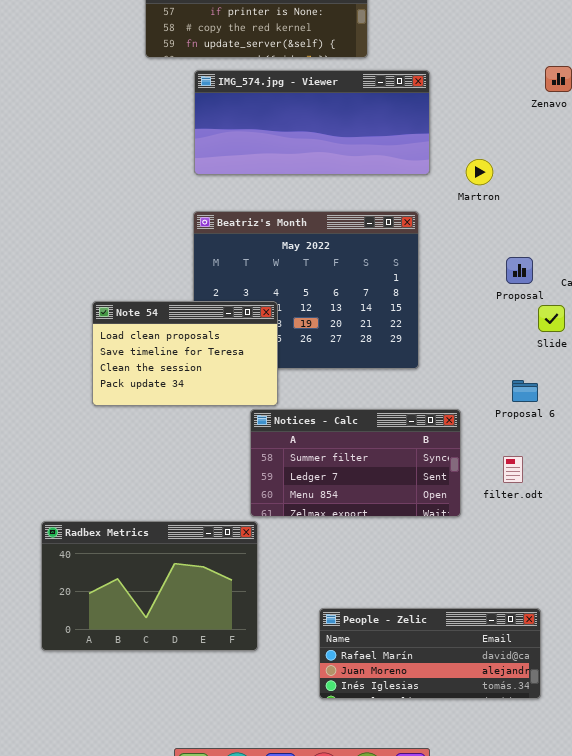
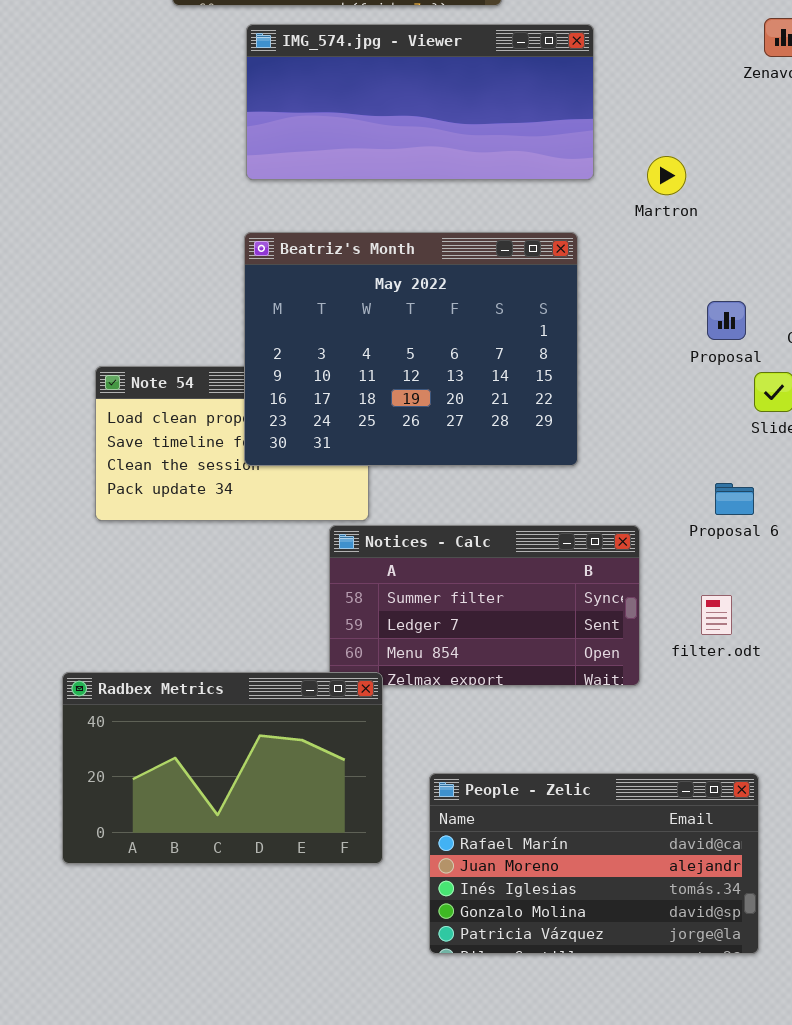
Beatriz's Month: [193,211,419,369] -> [244,232,578,466], raised
Radbex Metrics: [41,521,258,651] -> [62,672,383,864], moved
People - Zelic: [319,608,541,699] -> [429,773,759,954], resized

